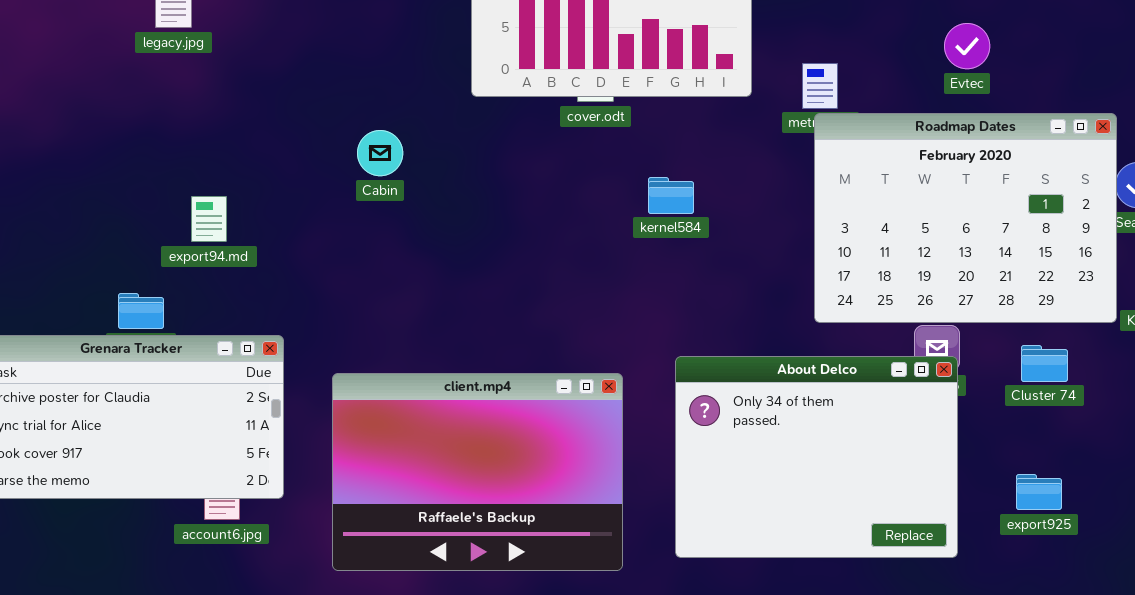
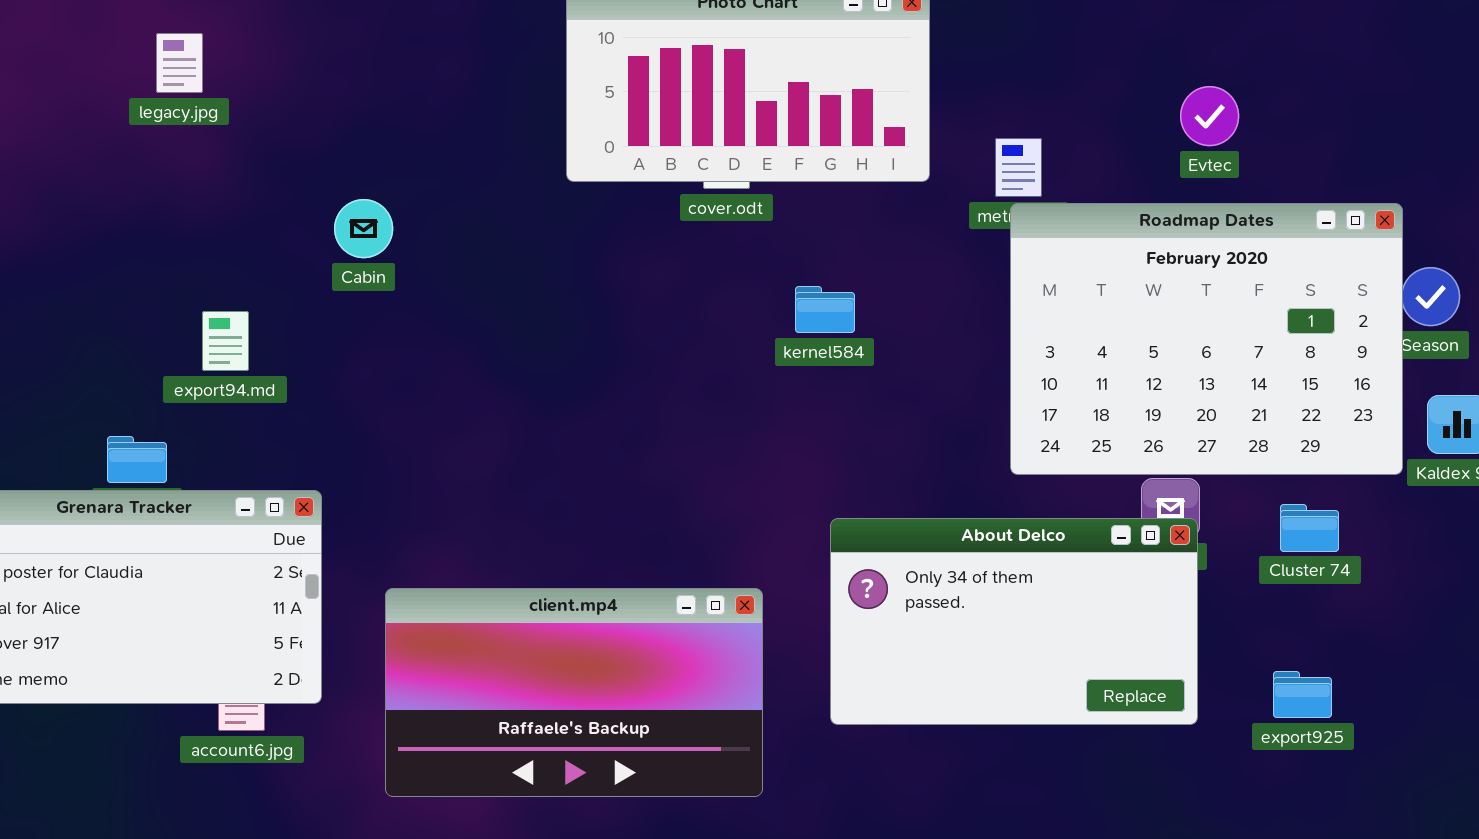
Cabin: [357,130,403,176] -> [334,199,393,258], moved
About Delco: [675,356,958,558] -> [830,518,1198,725], resized
client.mp4: [332,373,623,571] -> [385,588,763,797], resized

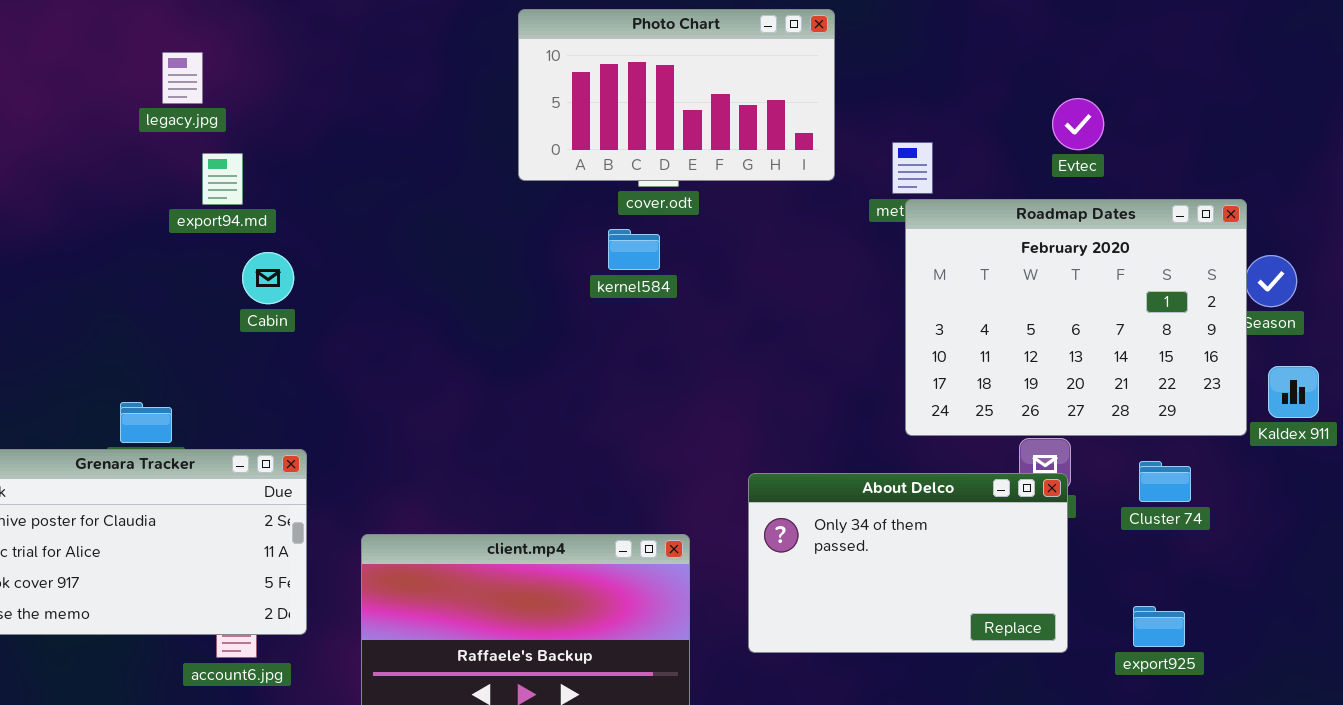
Cabin: [334,199,393,258] -> [242,252,294,304], moved
kernel584: [795,286,855,333] -> [608,229,660,270], moved
export94.md: [202,311,249,371] -> [202,153,243,205], moved

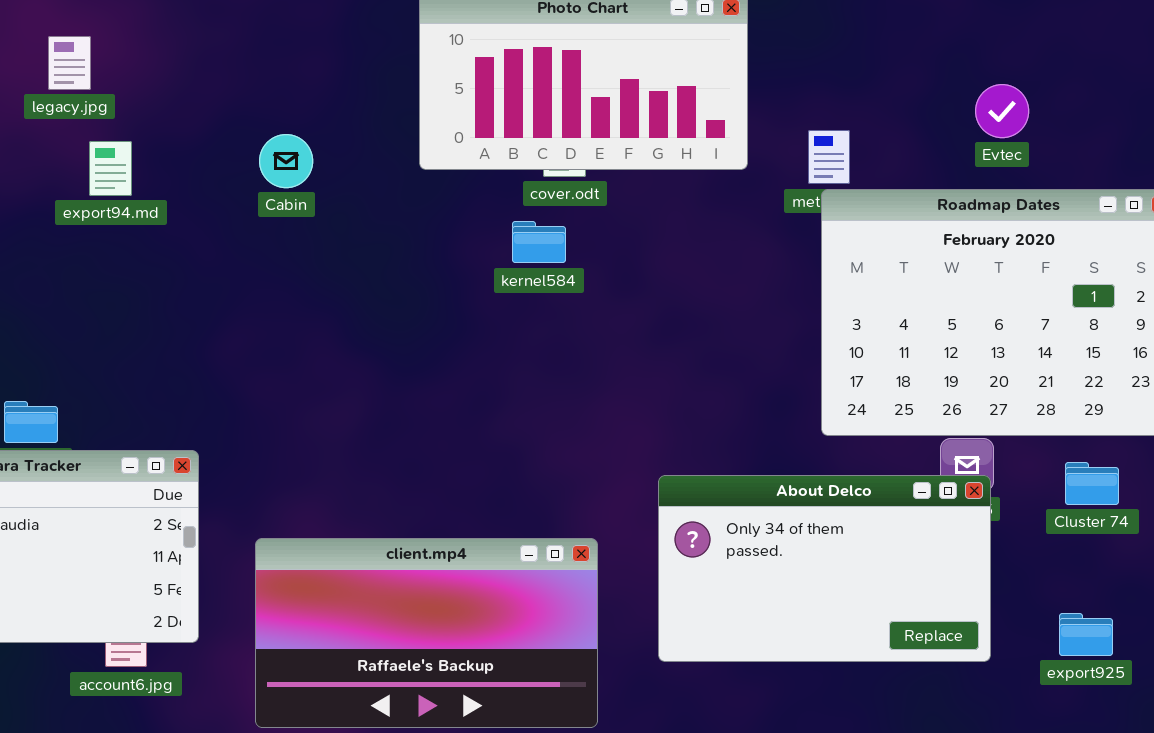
Cabin: [242,252,294,304] -> [259,134,313,188], moved

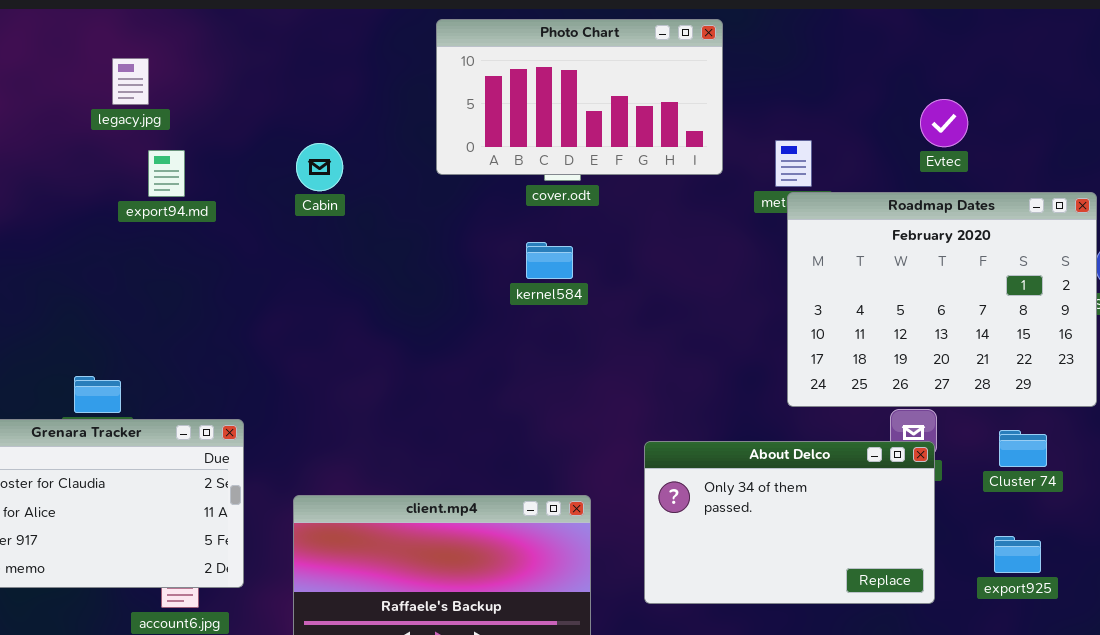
kernel584: [512,221,566,263] -> [526,242,573,279], moved
export925: [1059,613,1113,656] -> [994,536,1041,573], moved

